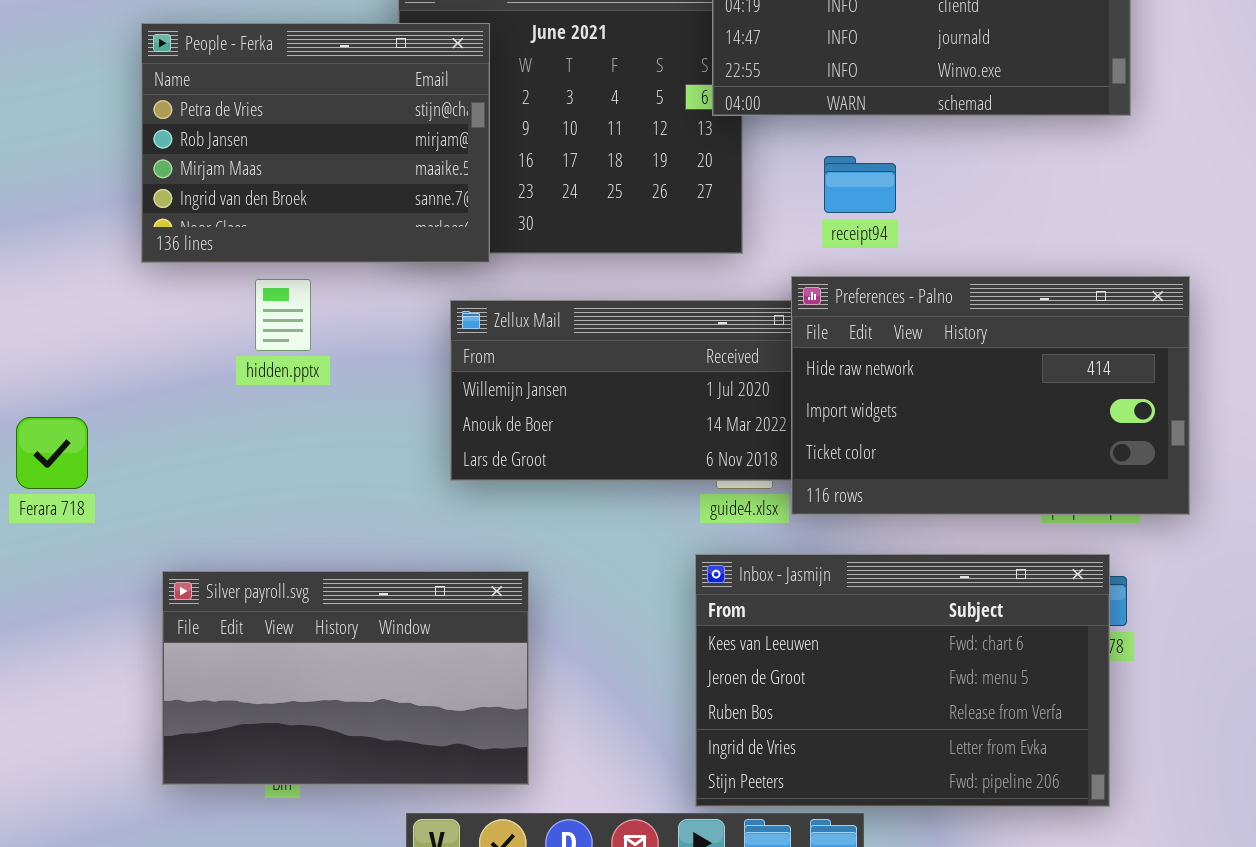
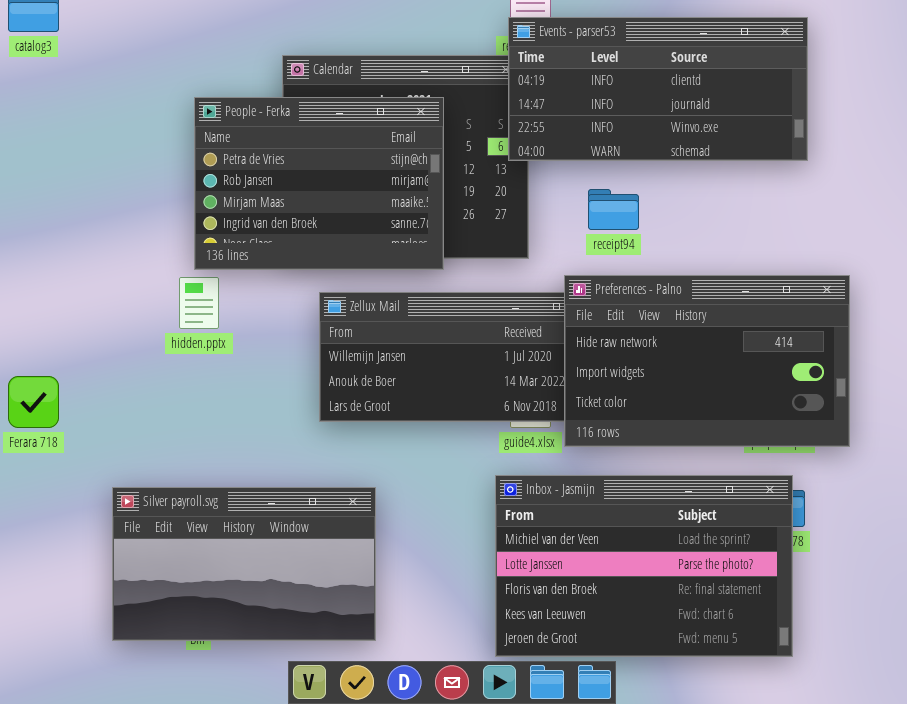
People - Ferka: [141,23,490,263] -> [194,97,444,270], moved
Inbox - Jasmijn: [695,554,1110,807] -> [495,475,793,657], scrolled up 3 rows

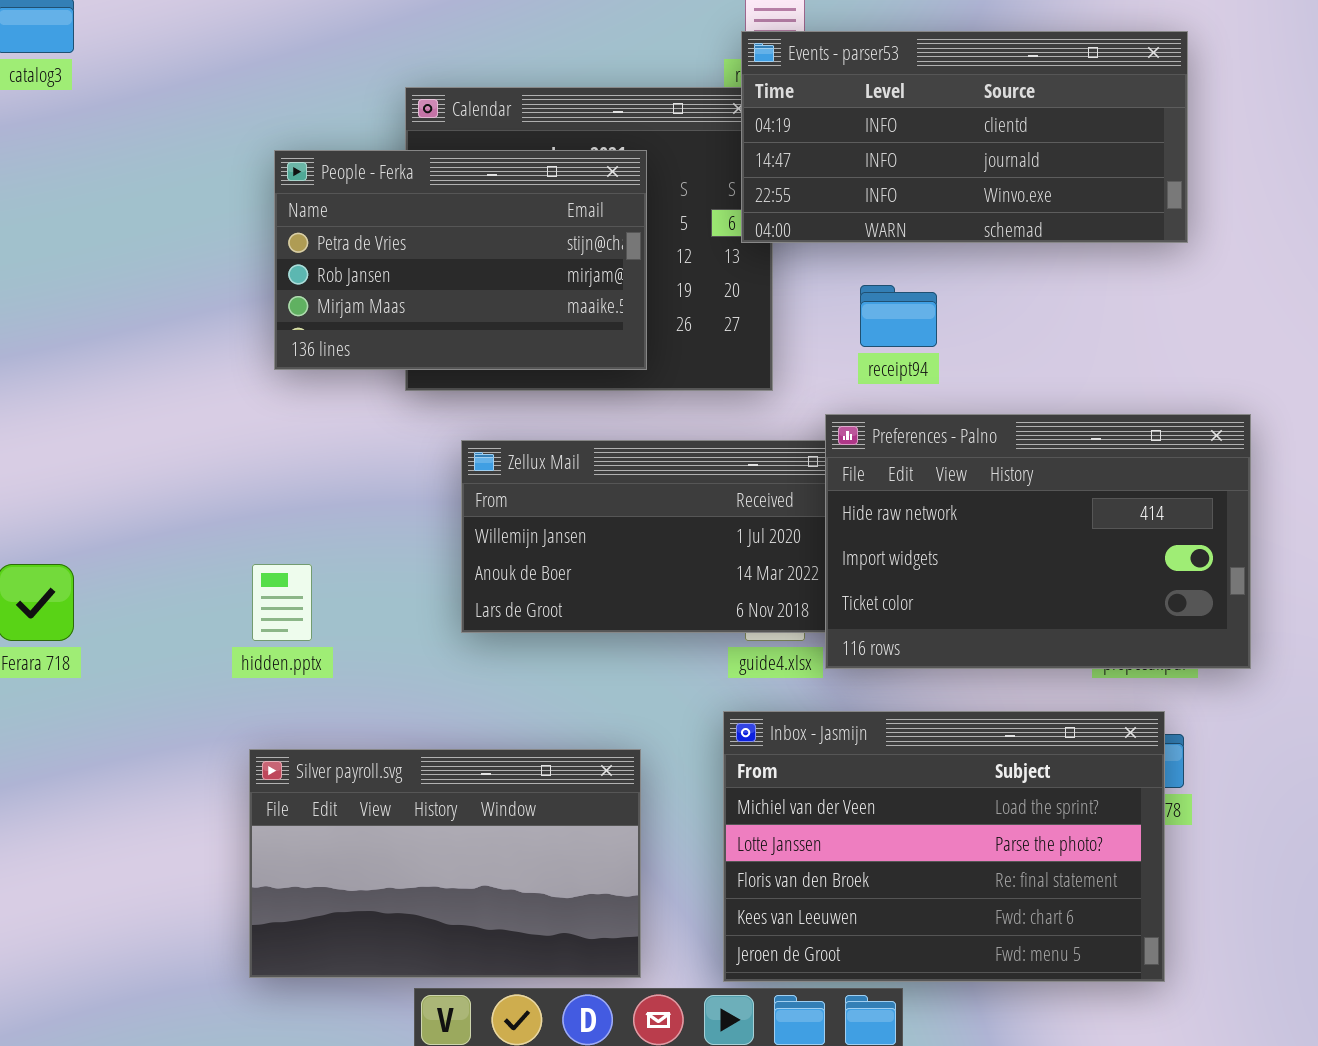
People - Ferka: [194,97,444,270] -> [274,150,647,370], resized
hidden.pptx: [179,277,219,329] -> [252,564,312,641], moved
Silver payroll.svg: [112,487,376,641] -> [249,749,641,978], moved

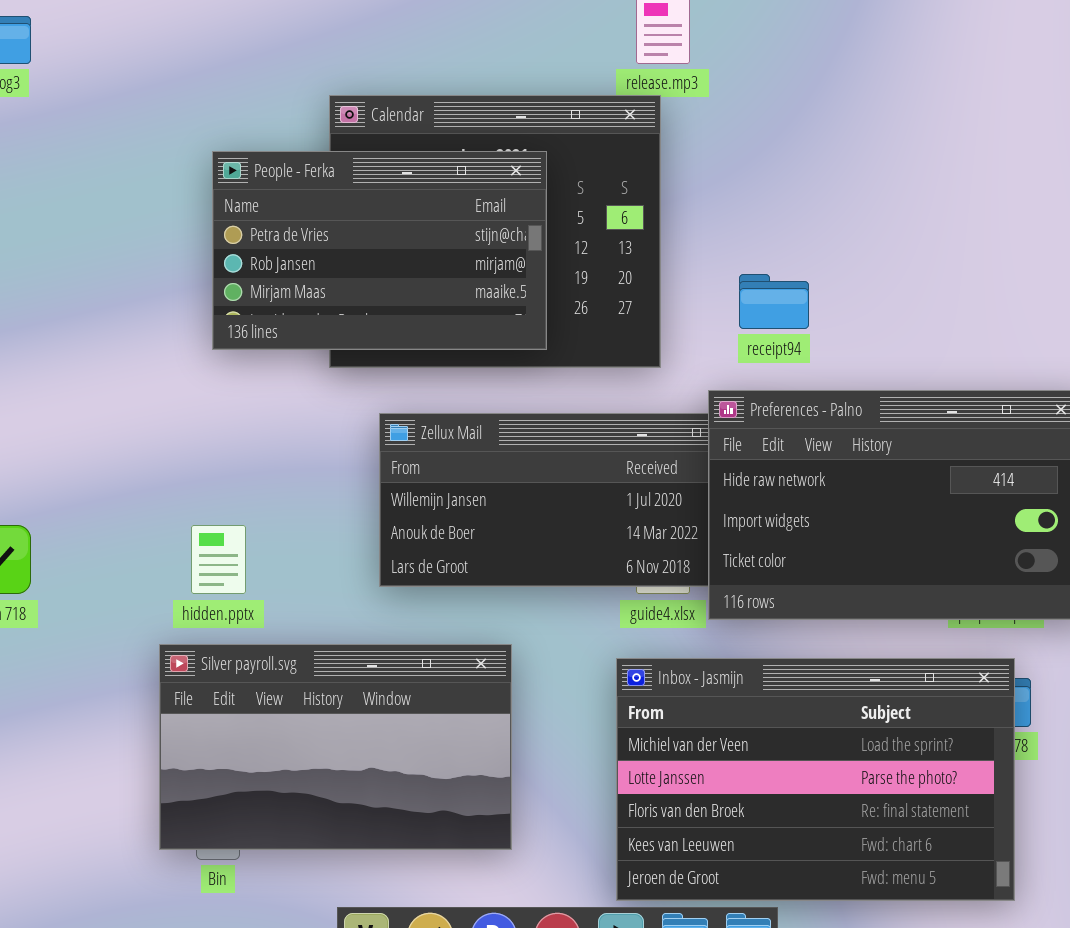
Events - parser53: [741,31,1188,243] -> none, closed
Silver payroll.svg: [249,749,641,978] -> [159,644,512,850], moved

